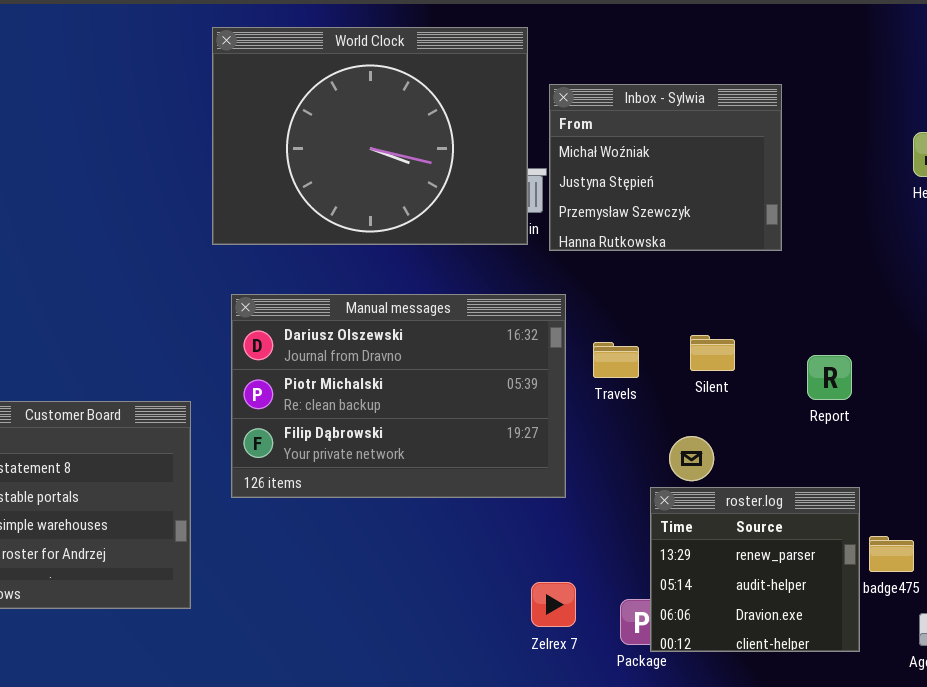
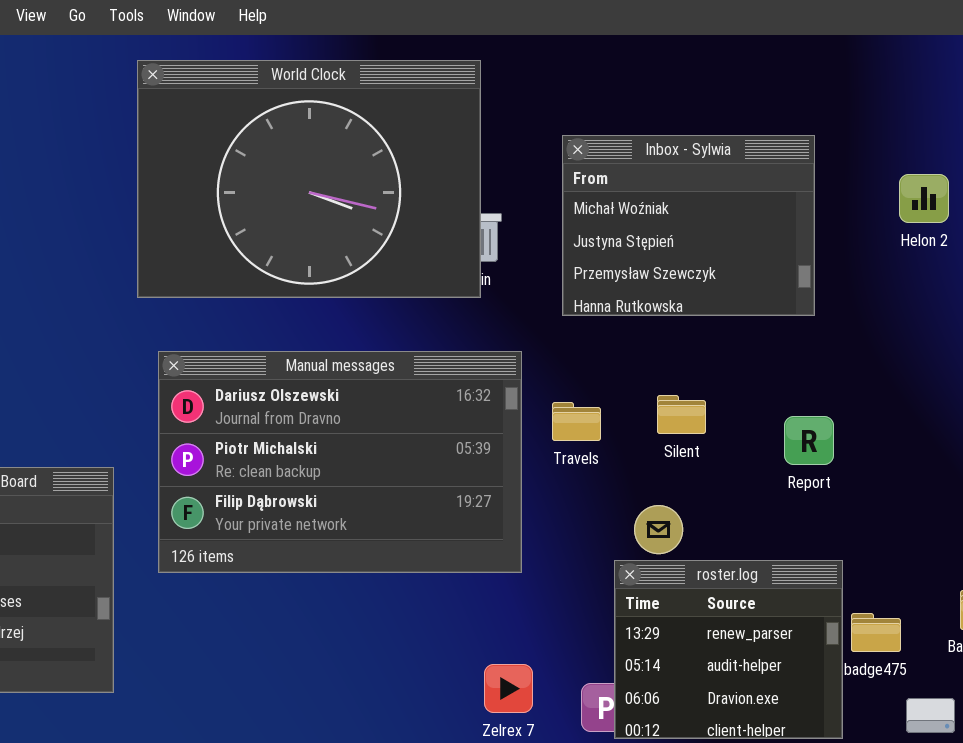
Inbox - Sylwia: [549,84,782,251] -> [562,135,815,316], moved

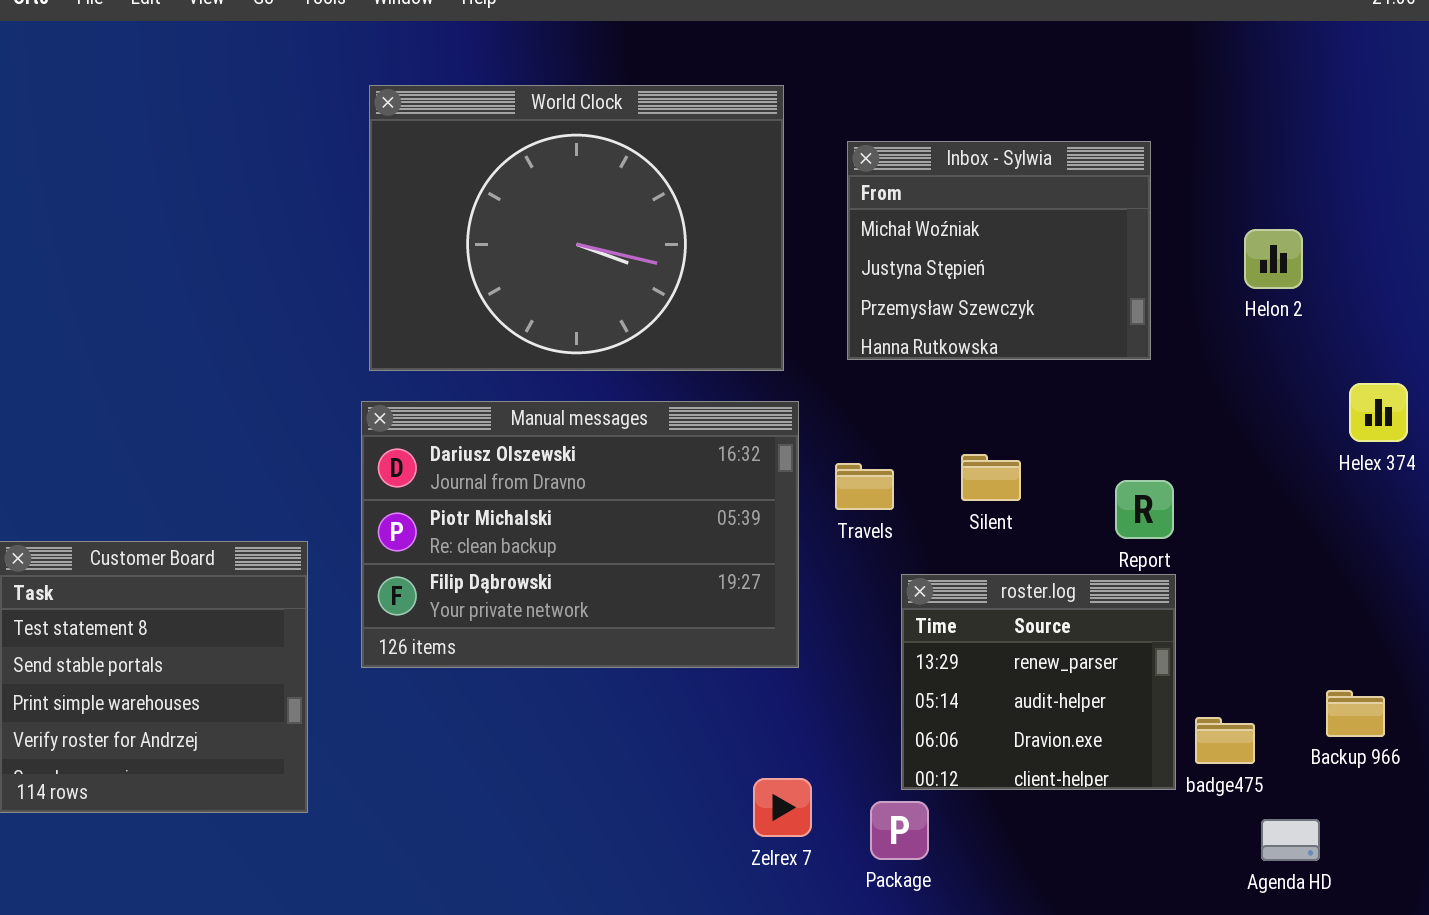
World Clock: [137,60,481,298] -> [369,85,784,371], moved
Helon 2: [899,174,949,223] -> [1244,229,1303,289], moved
roster.log: [614,560,843,739] -> [901,574,1176,790], moved

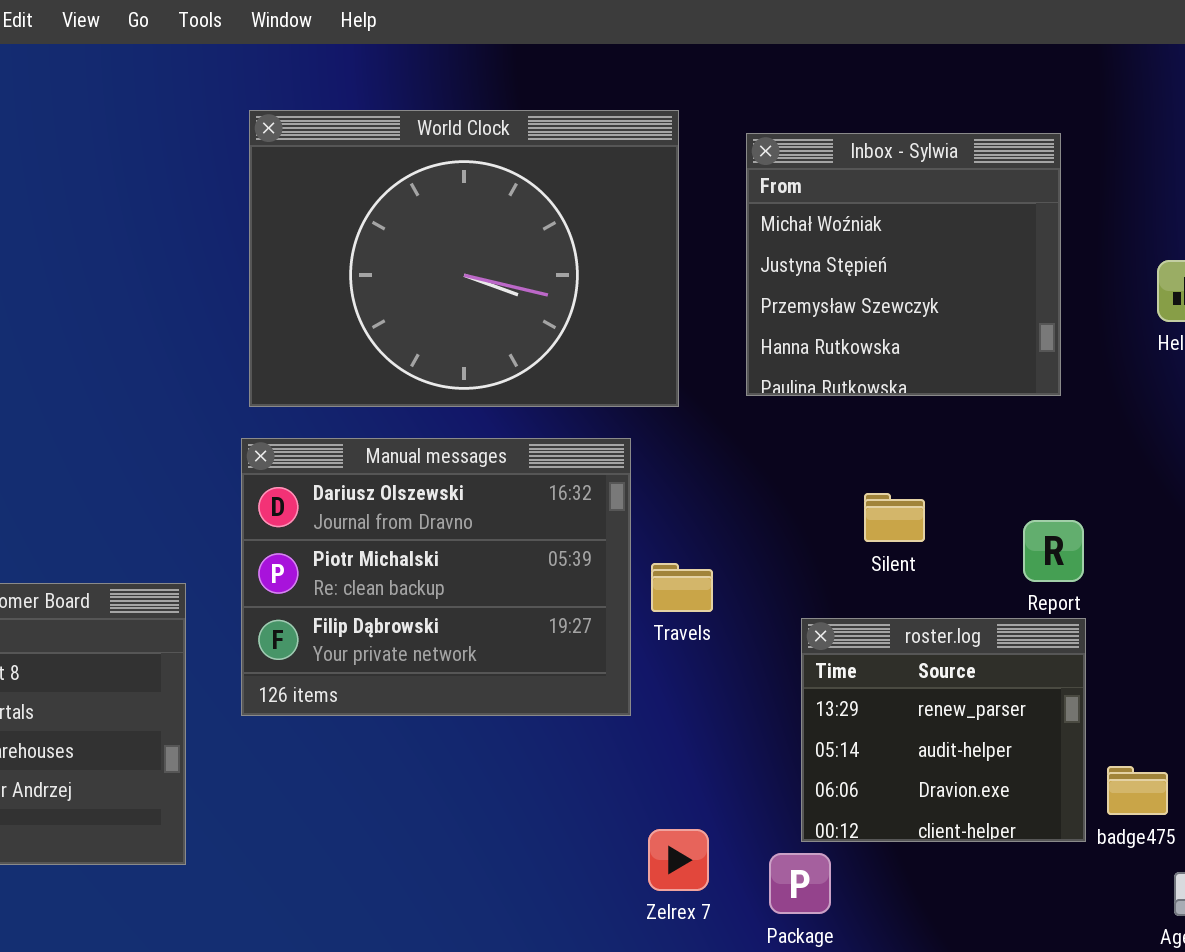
Inbox - Sylwia: [847,141,1151,360] -> [746,133,1061,396], resized
Manual messages: [361,401,799,668] -> [241,438,631,716], resized
Travels: [835,463,894,510] -> [651,563,713,612], moved

